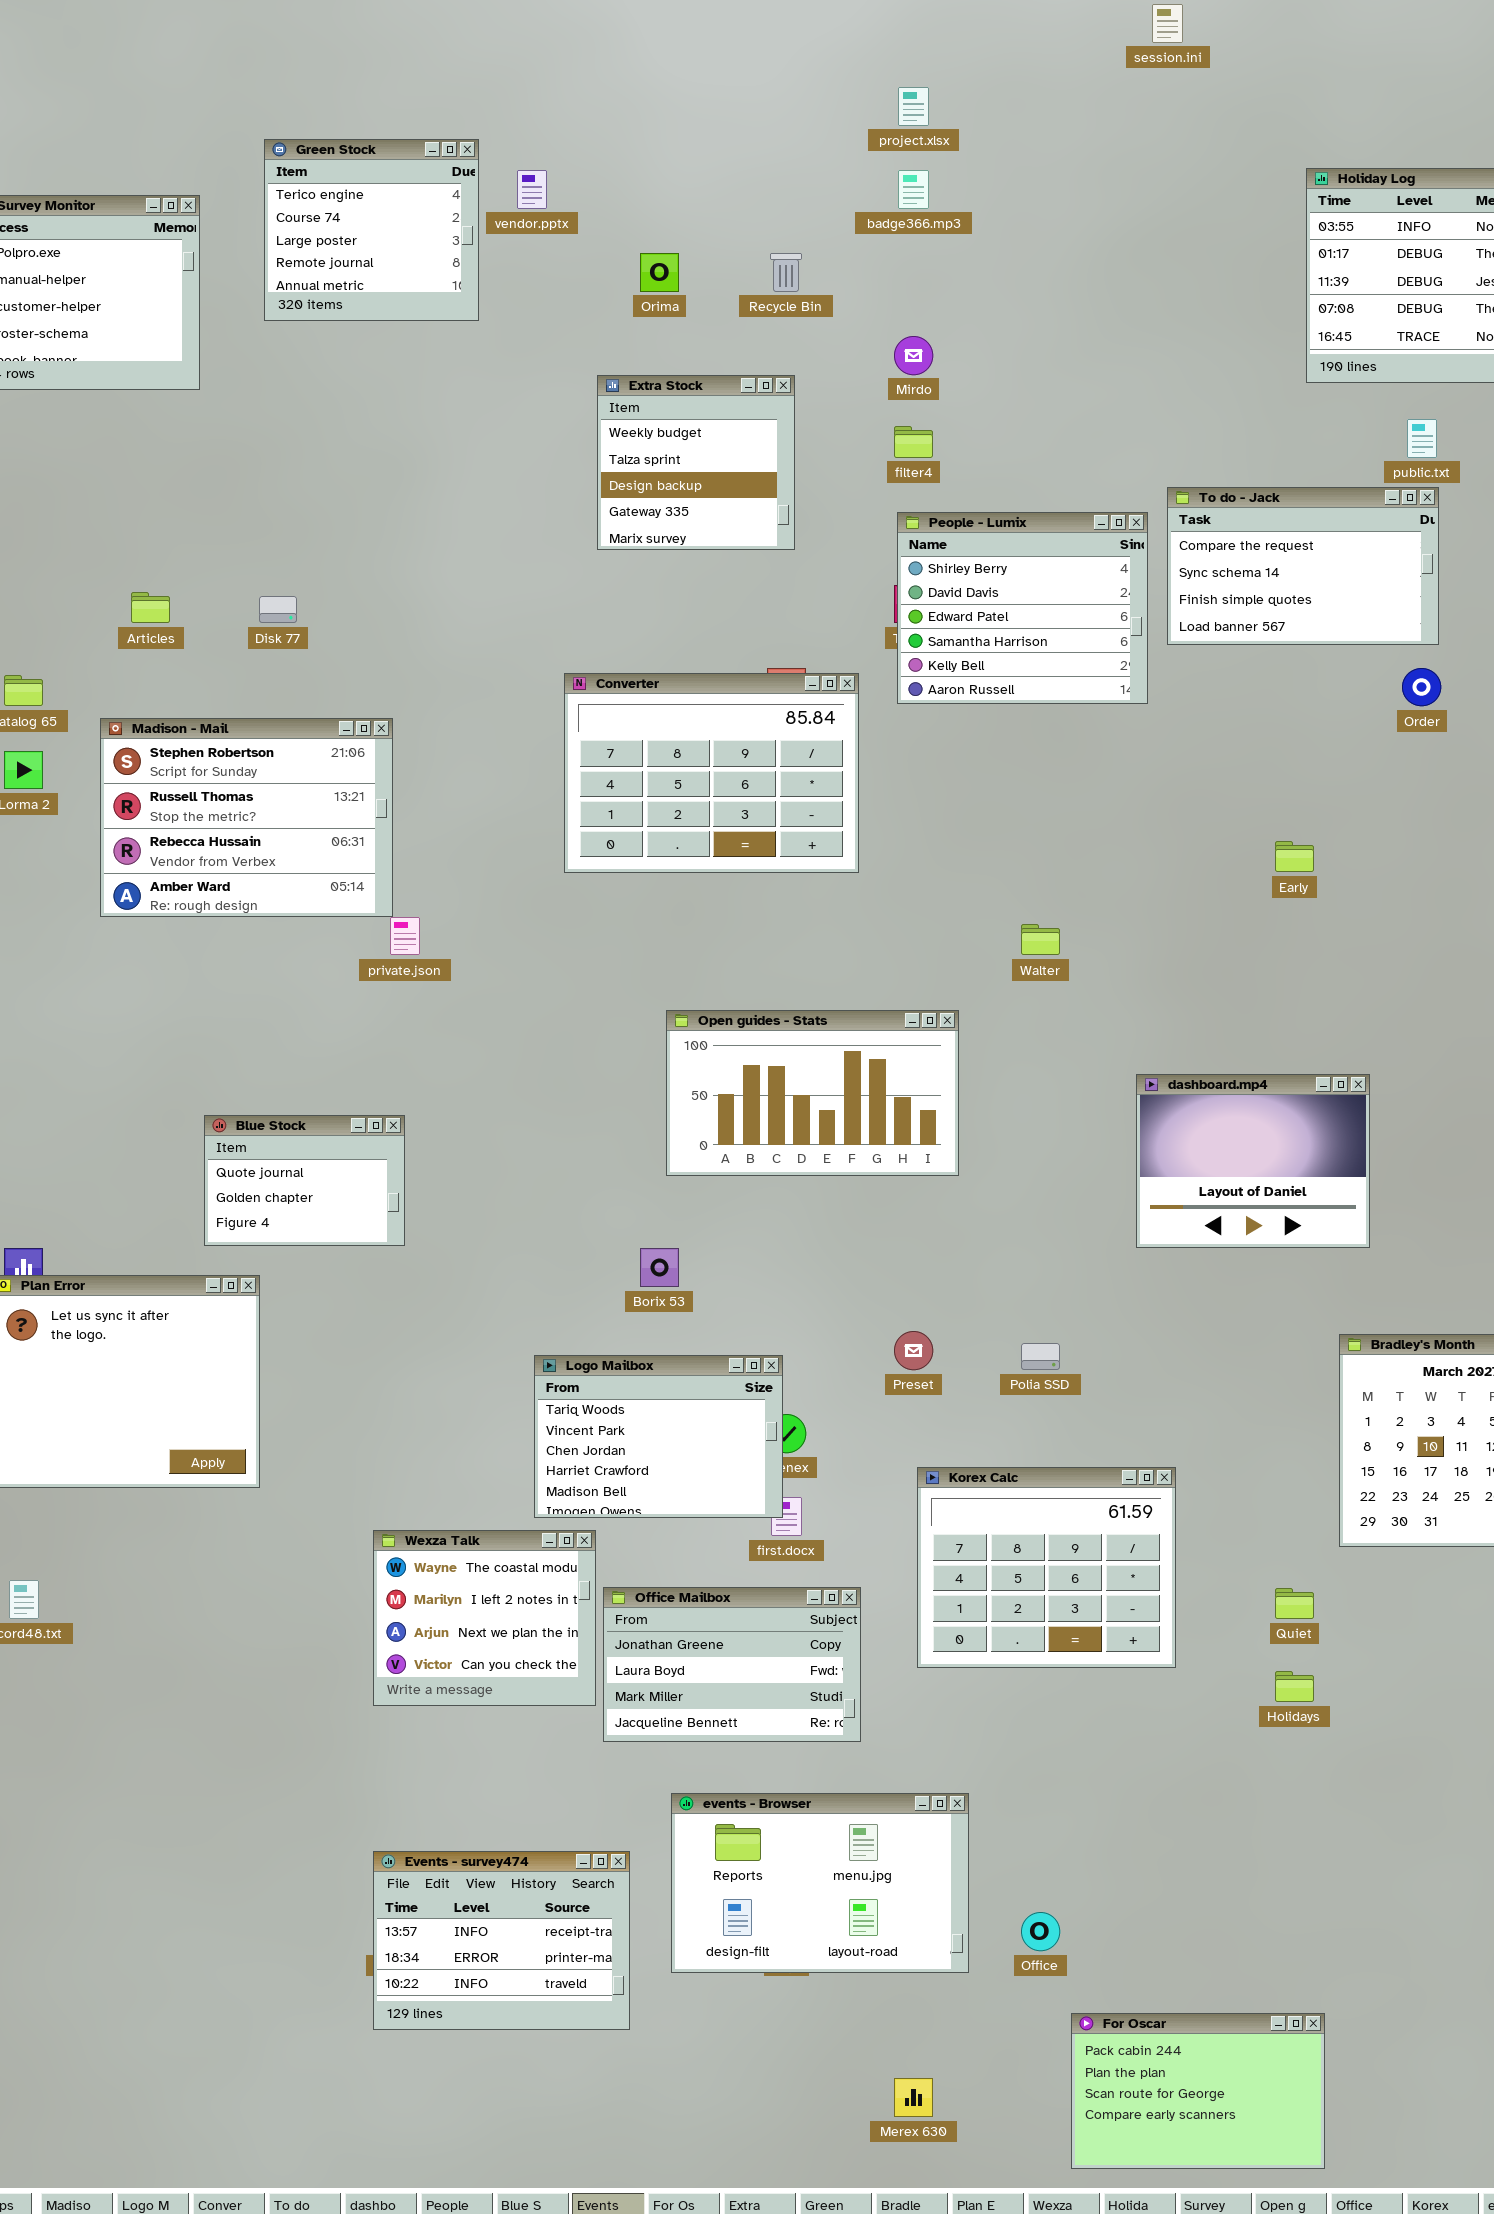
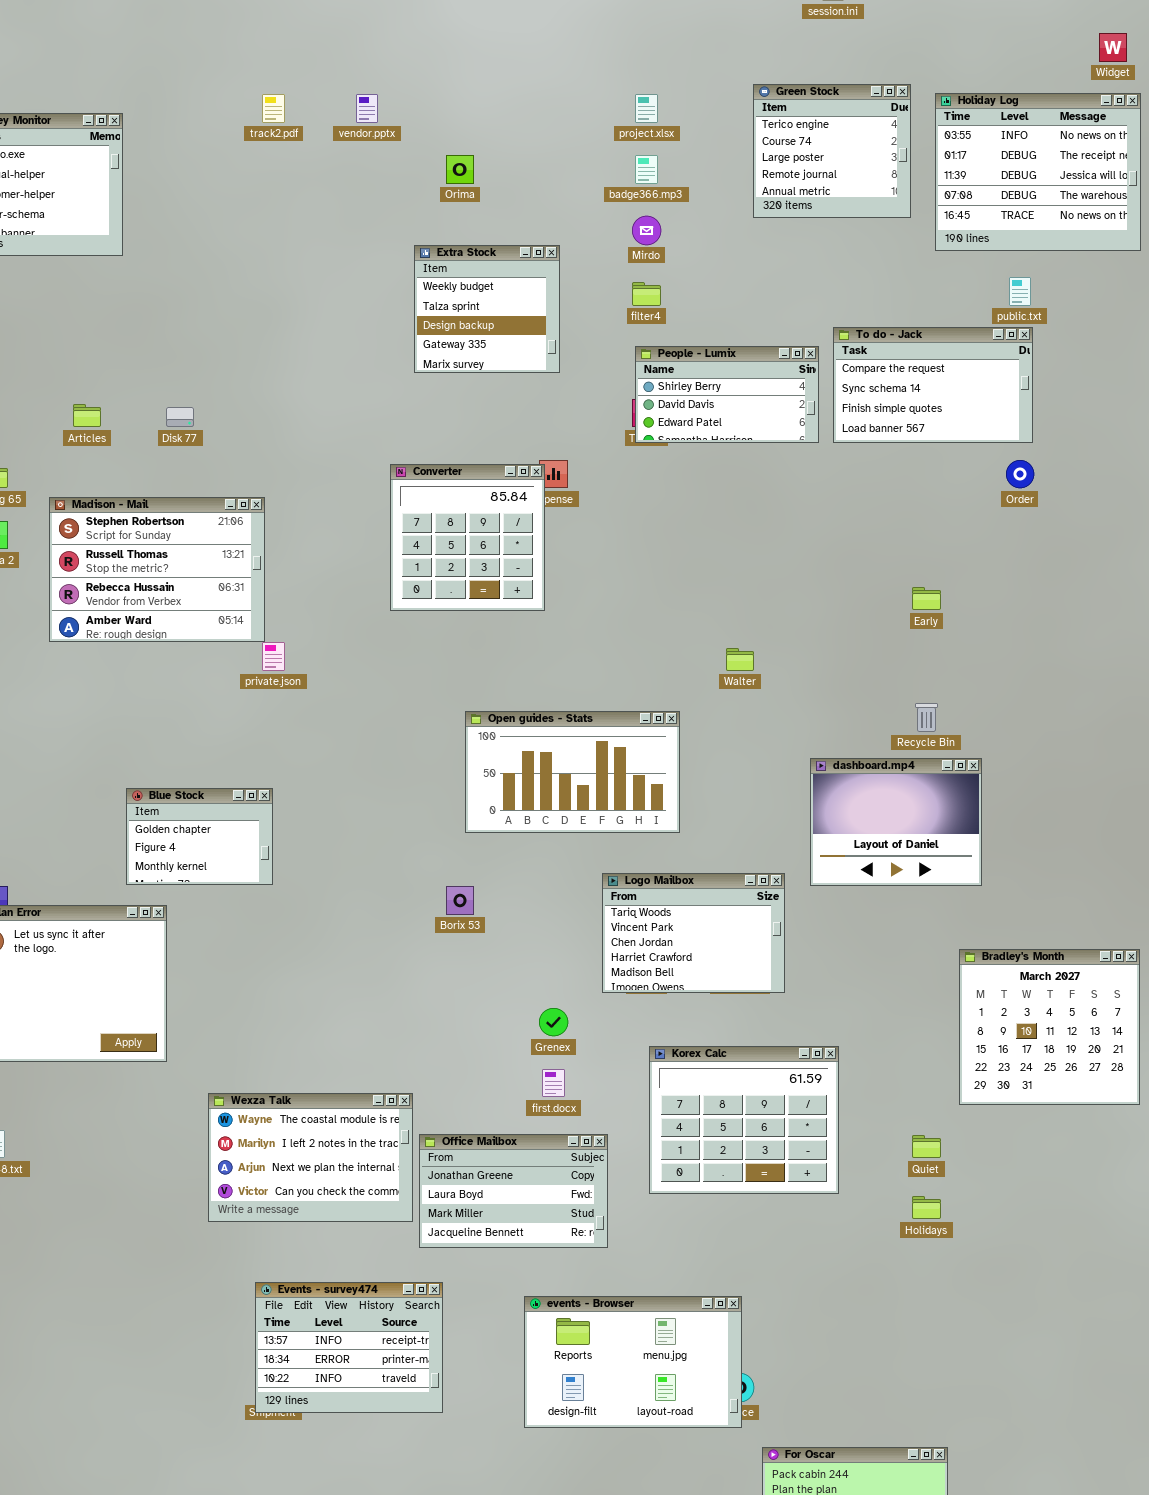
project.xlsx: [898,87,929,126] -> [635,94,658,123], moved
Green Stock: [264,139,479,321] -> [753,84,911,218], moved
badge366.mp3: [898,170,929,209] -> [635,155,658,184], moved
Recycle Bin: [770,253,802,292] -> [915,703,938,732], moved
People - Lumix: [897,512,1148,704] -> [635,346,819,443], resized
Converter: [564,673,859,873] -> [390,464,545,611], resized
Blue Stock: [204,1115,405,1246] -> [126,788,273,885], scrolled down 1 row
Logo Mailbox: [534,1355,783,1518] -> [602,873,785,993], moved
Wexza Talk: [373,1530,596,1706] -> [208,1093,413,1222], resized
events - Browser: [671,1793,969,1973] -> [524,1296,742,1428], moved
Events - survey474: [373,1851,630,2030] -> [255,1282,443,1413], moved

